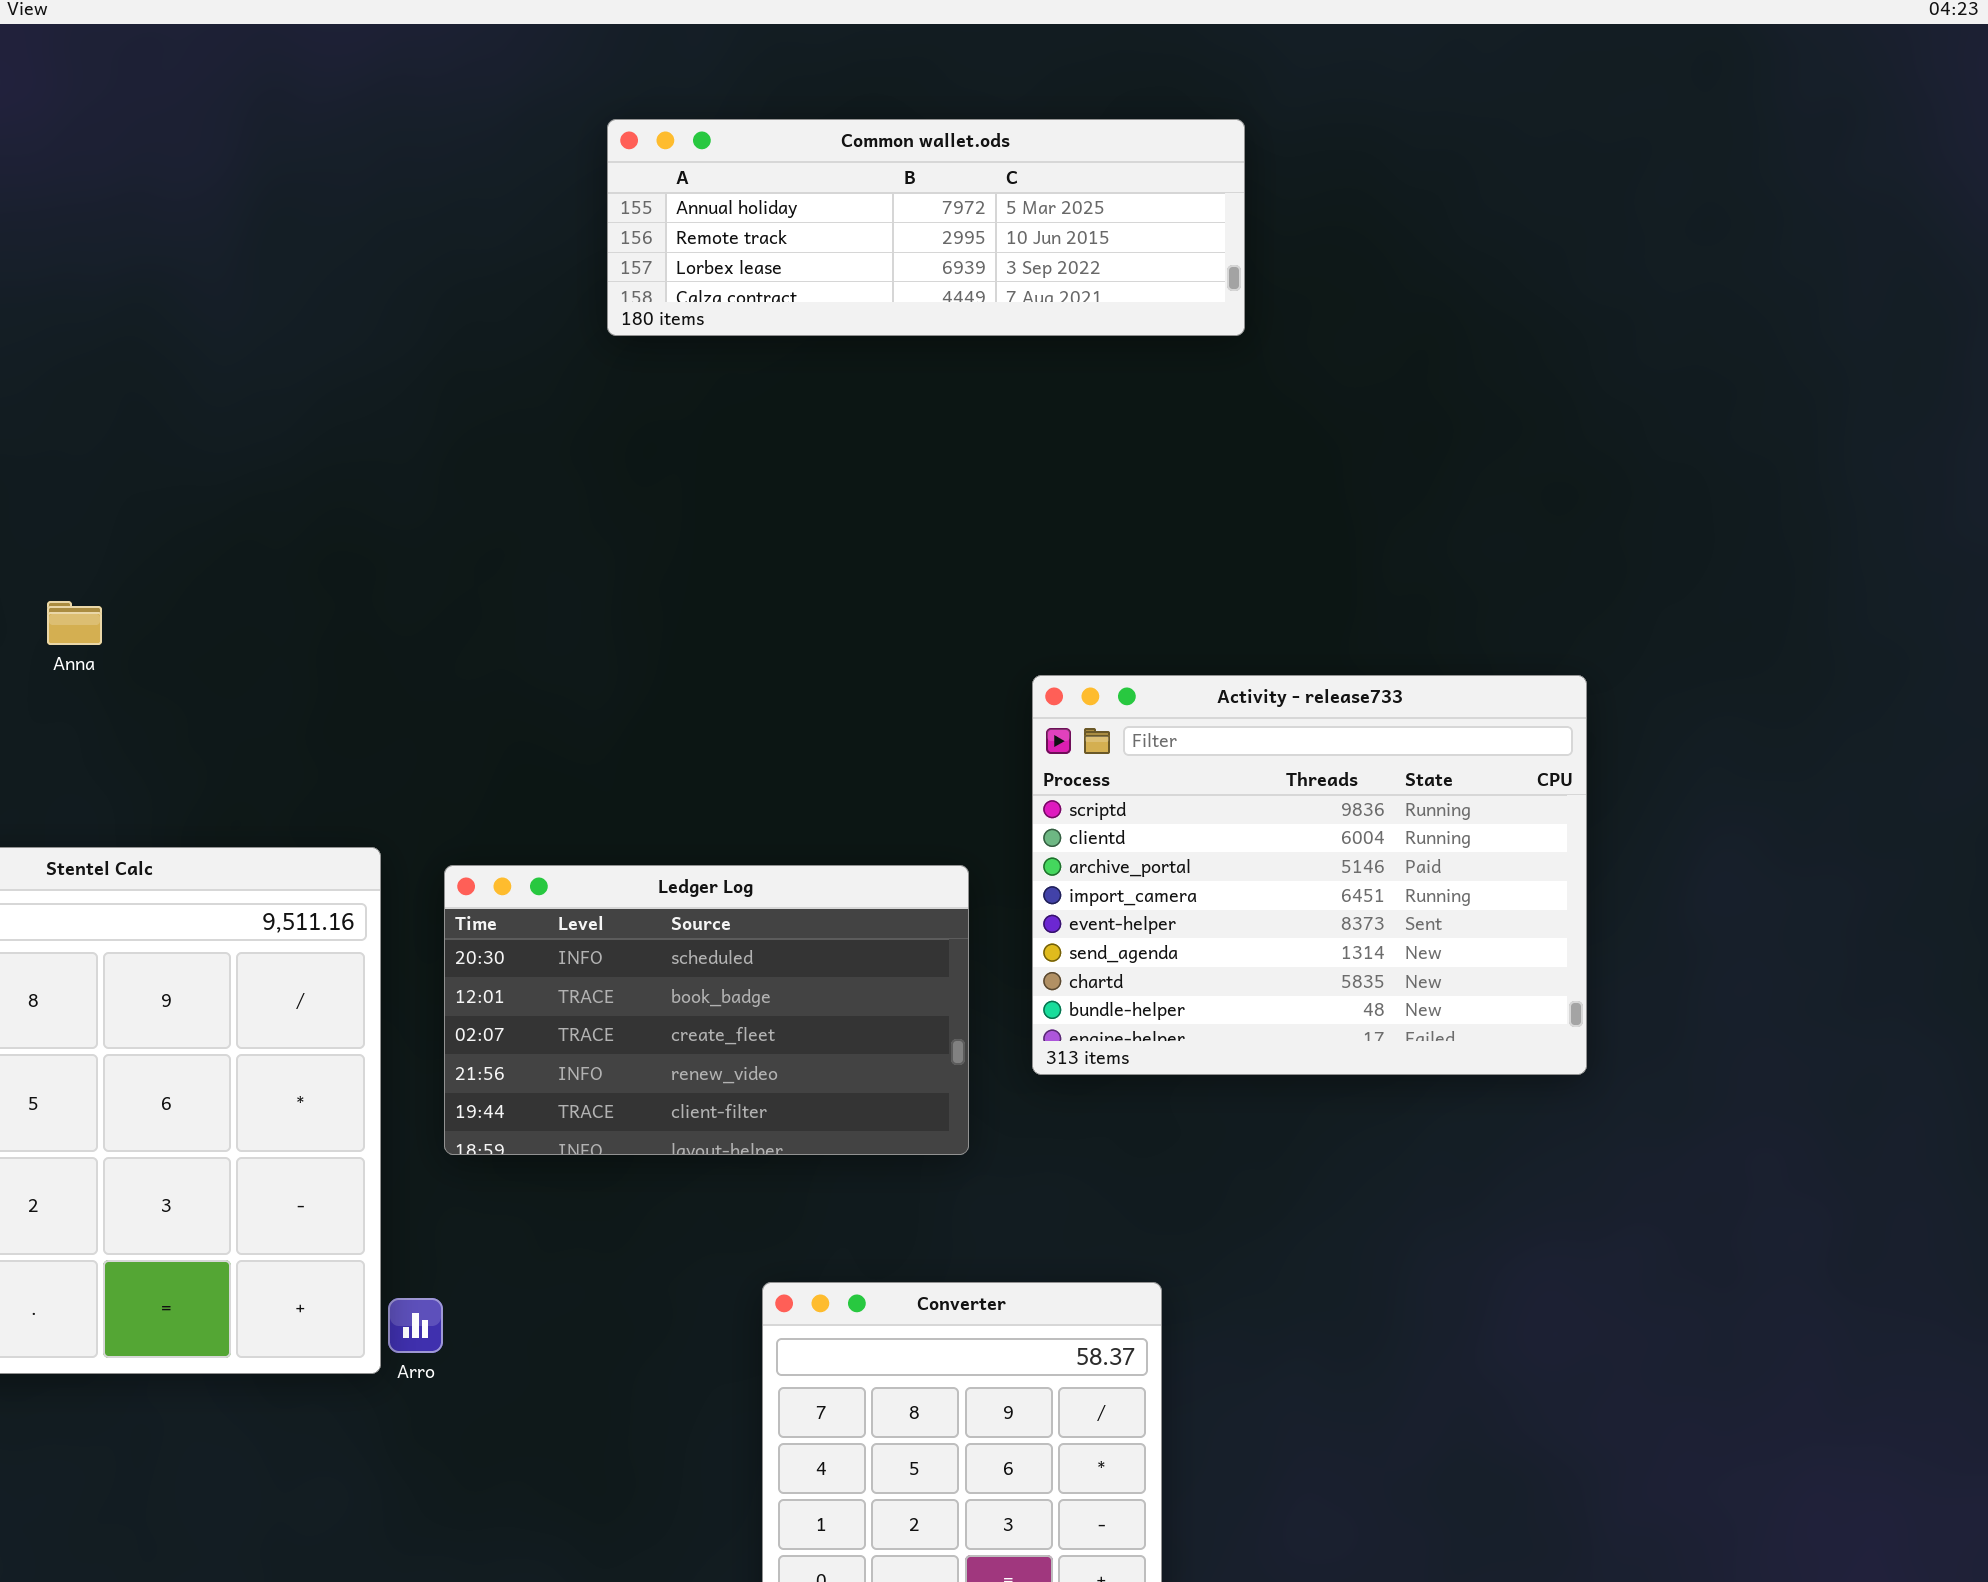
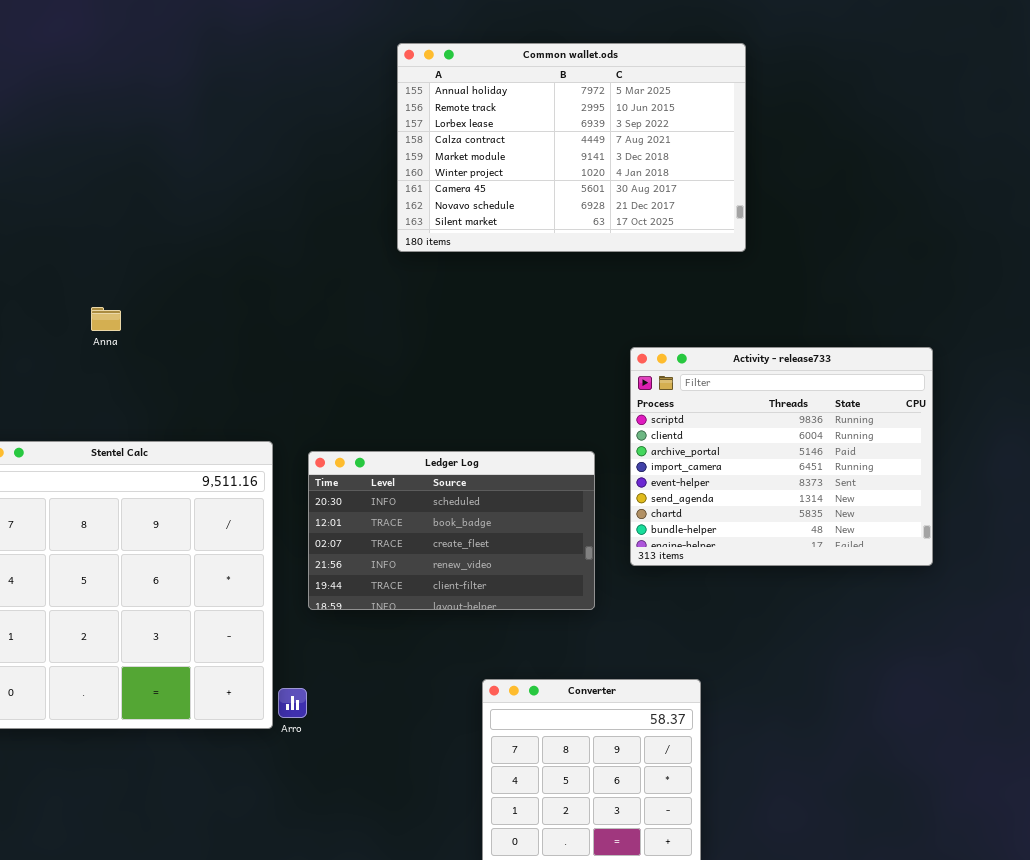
Common wallet.ods: [607,119,1245,336] -> [397,43,746,252], resized

